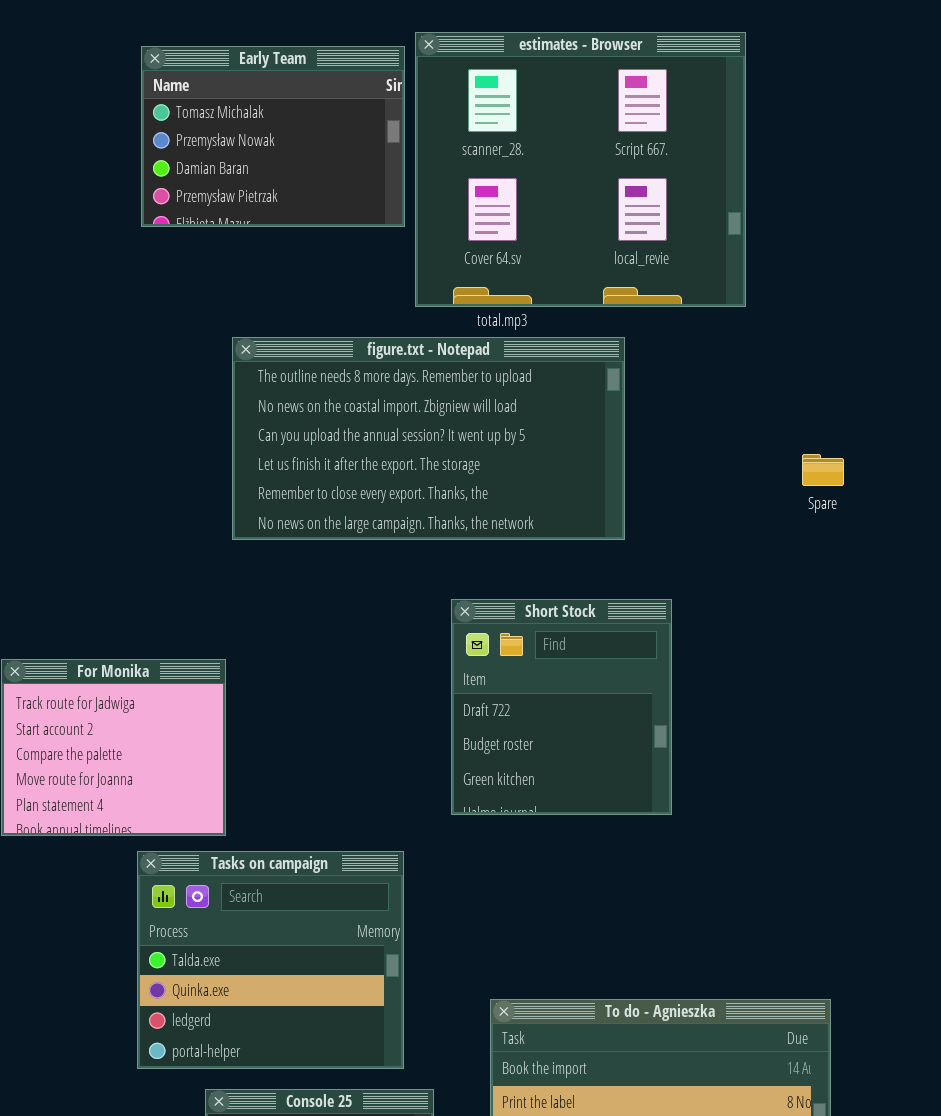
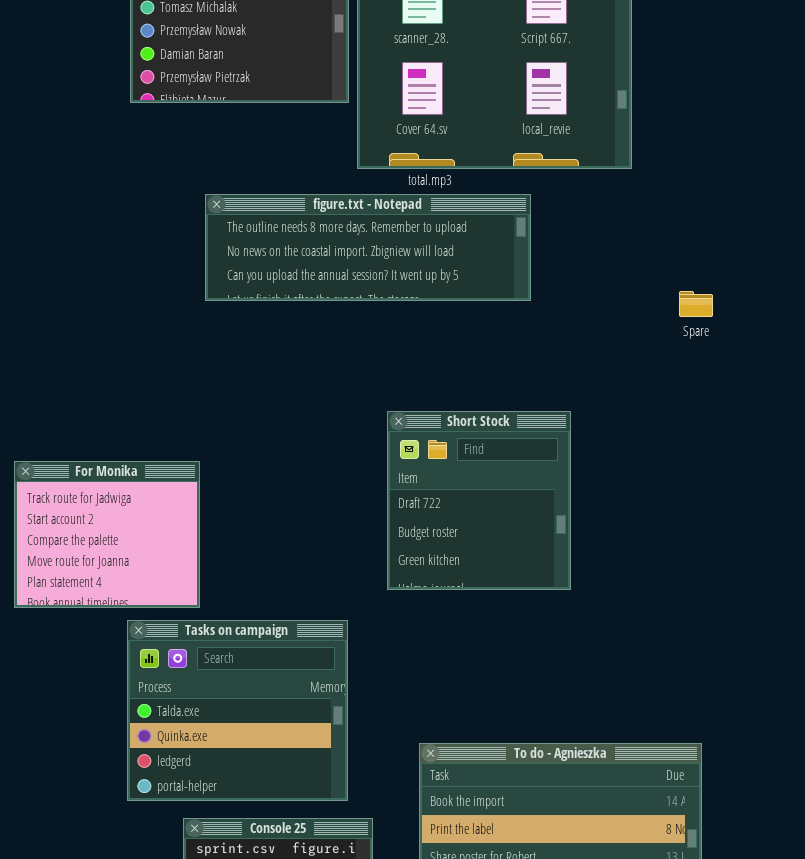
figure.txt - Notepad: [232,337,625,540] -> [205,194,531,301], resized

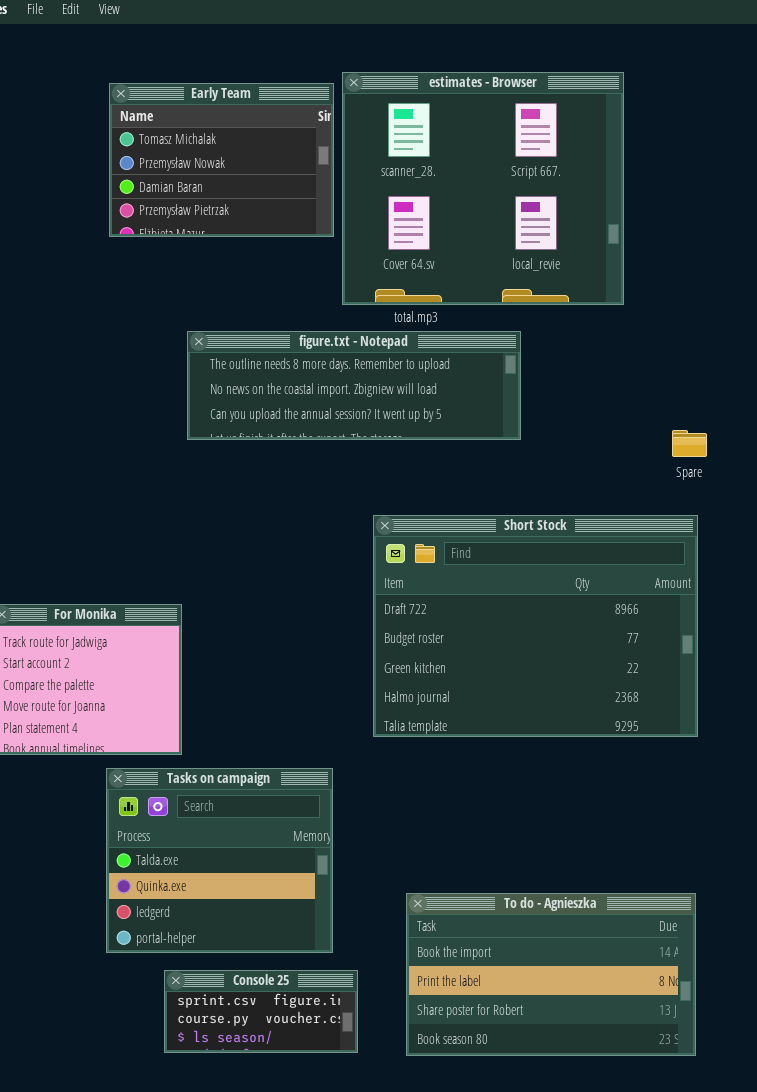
Short Stock: [387,411,571,590] -> [373,515,698,737], resized

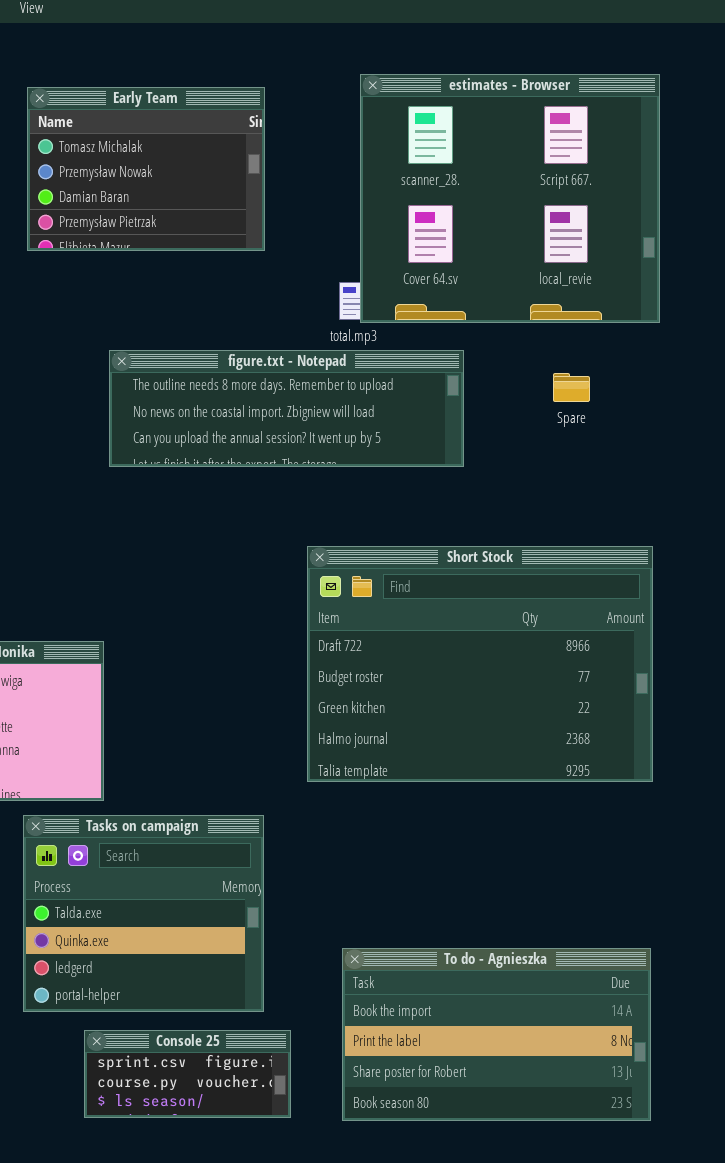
estimates - Browser: [342,72,624,305] -> [360,74,660,323], moved
Spare: [672,430,707,457] -> [553,373,590,402], moved

